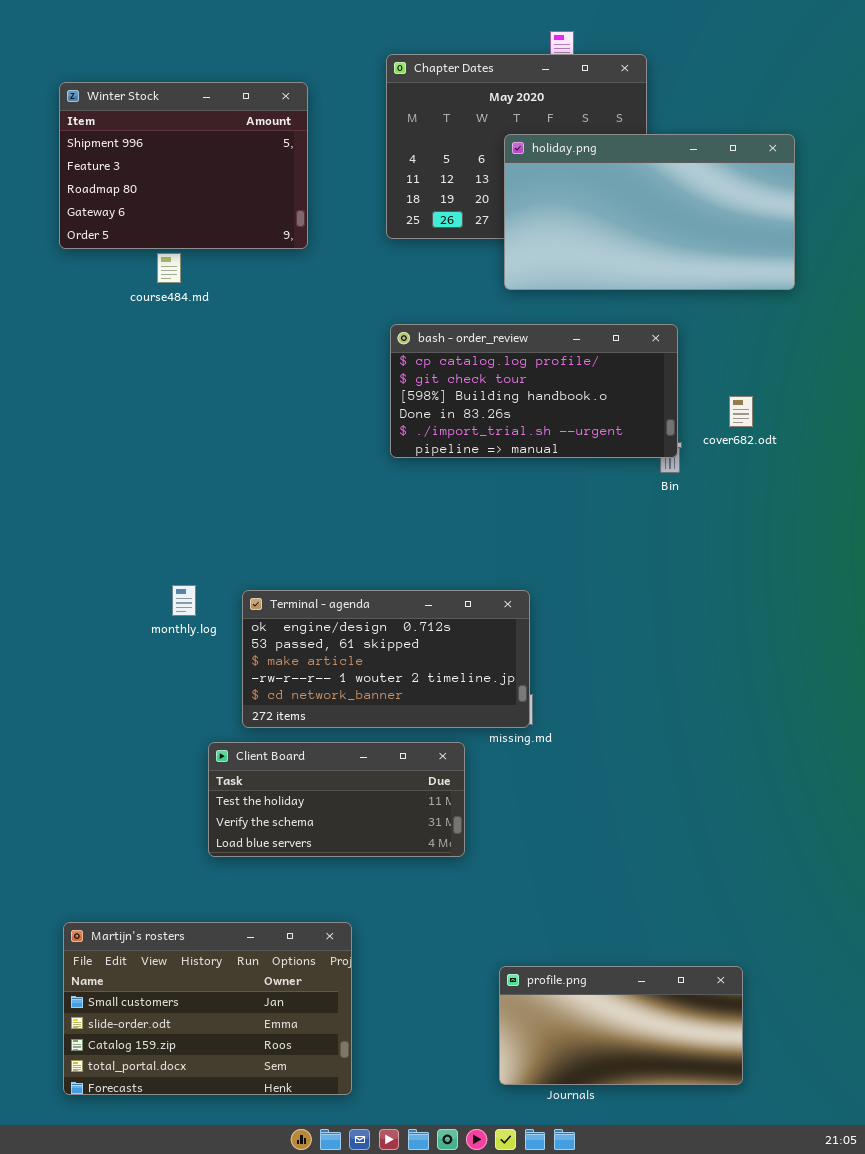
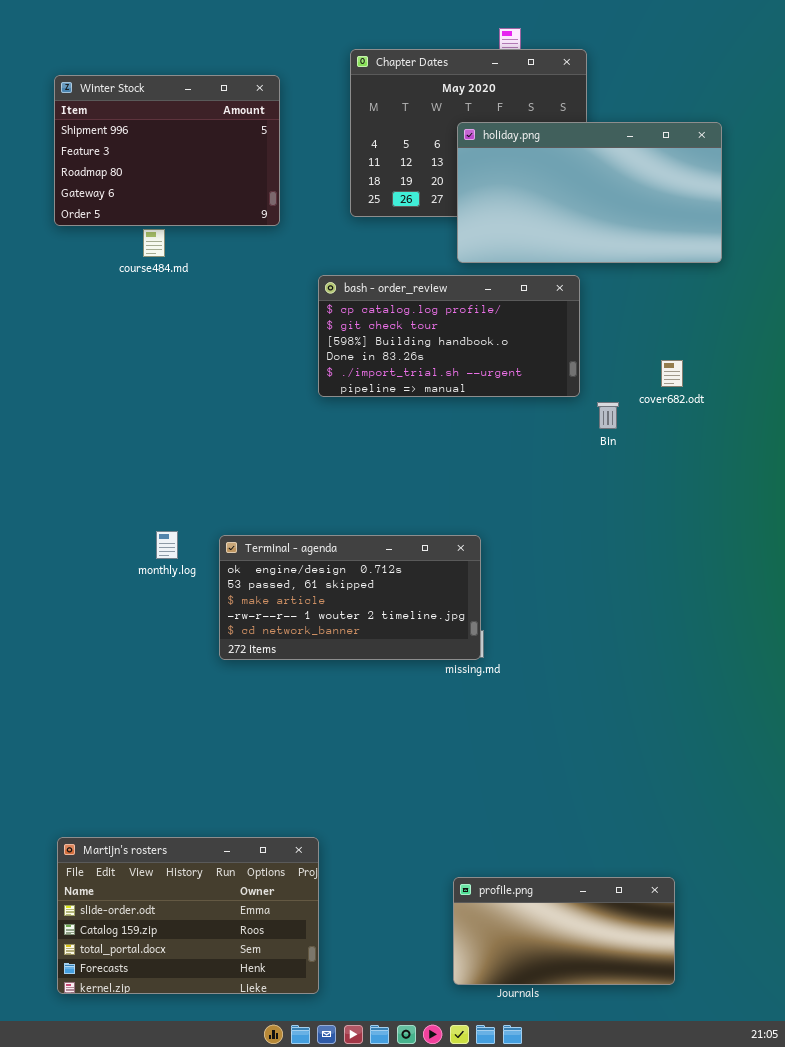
bash - order_review: [390,324,678,458] -> [318,275,580,397], moved
Client Board: [208,742,465,857] -> none, closed
Martijn's rosters: [63,922,352,1095] -> [57,837,319,994], scrolled down 1 row

